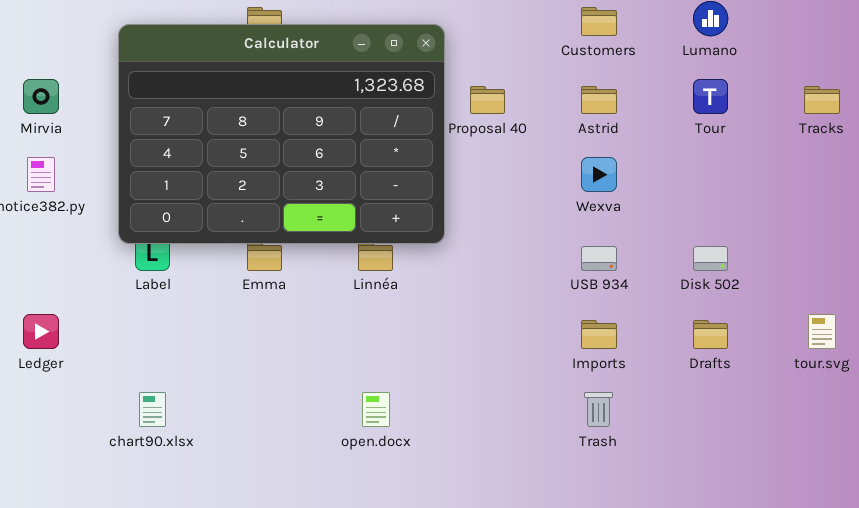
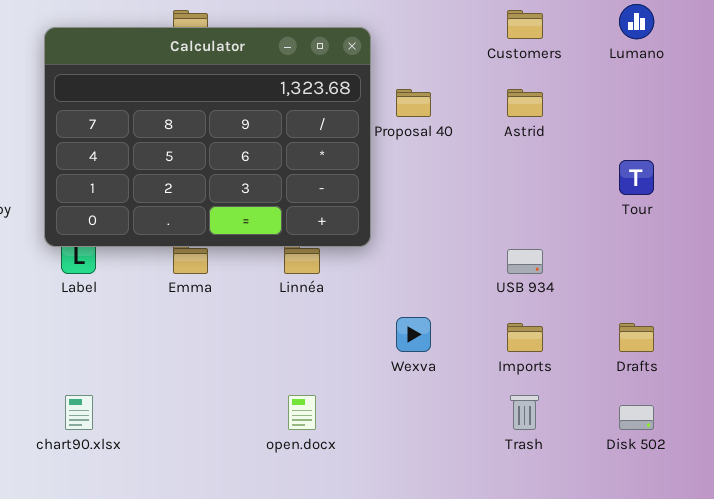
Tour: [693,79,728,114] -> [619,160,654,195], moved
Wexva: [581,157,617,192] -> [396,317,431,352], moved
Disk 502: [693,246,728,271] -> [619,405,654,430], moved

